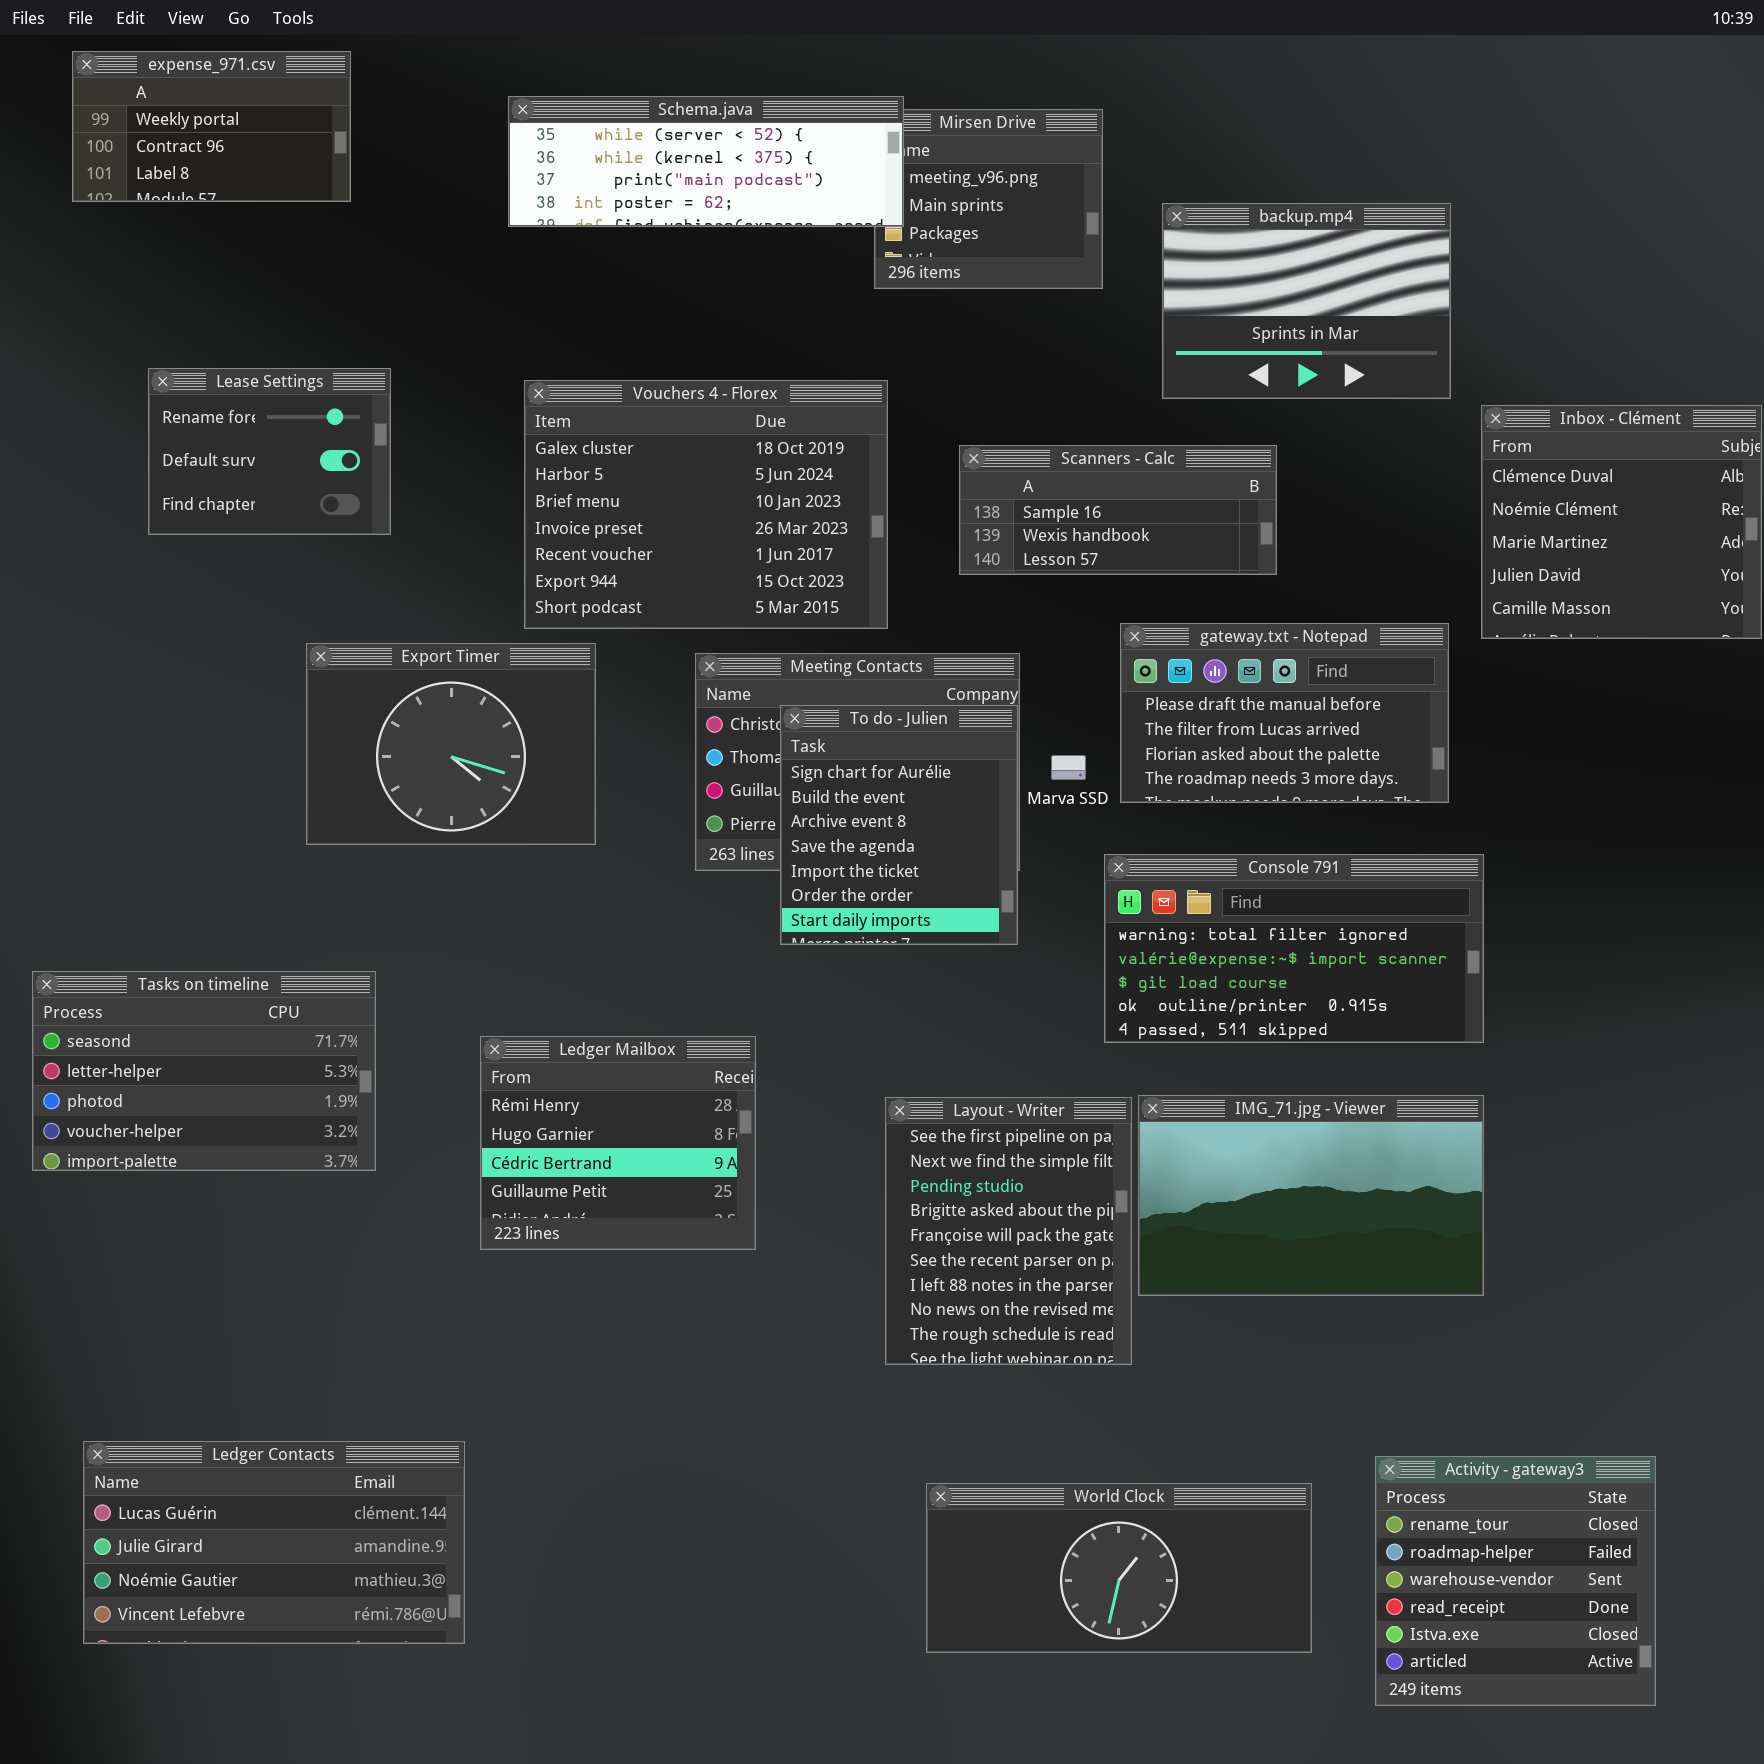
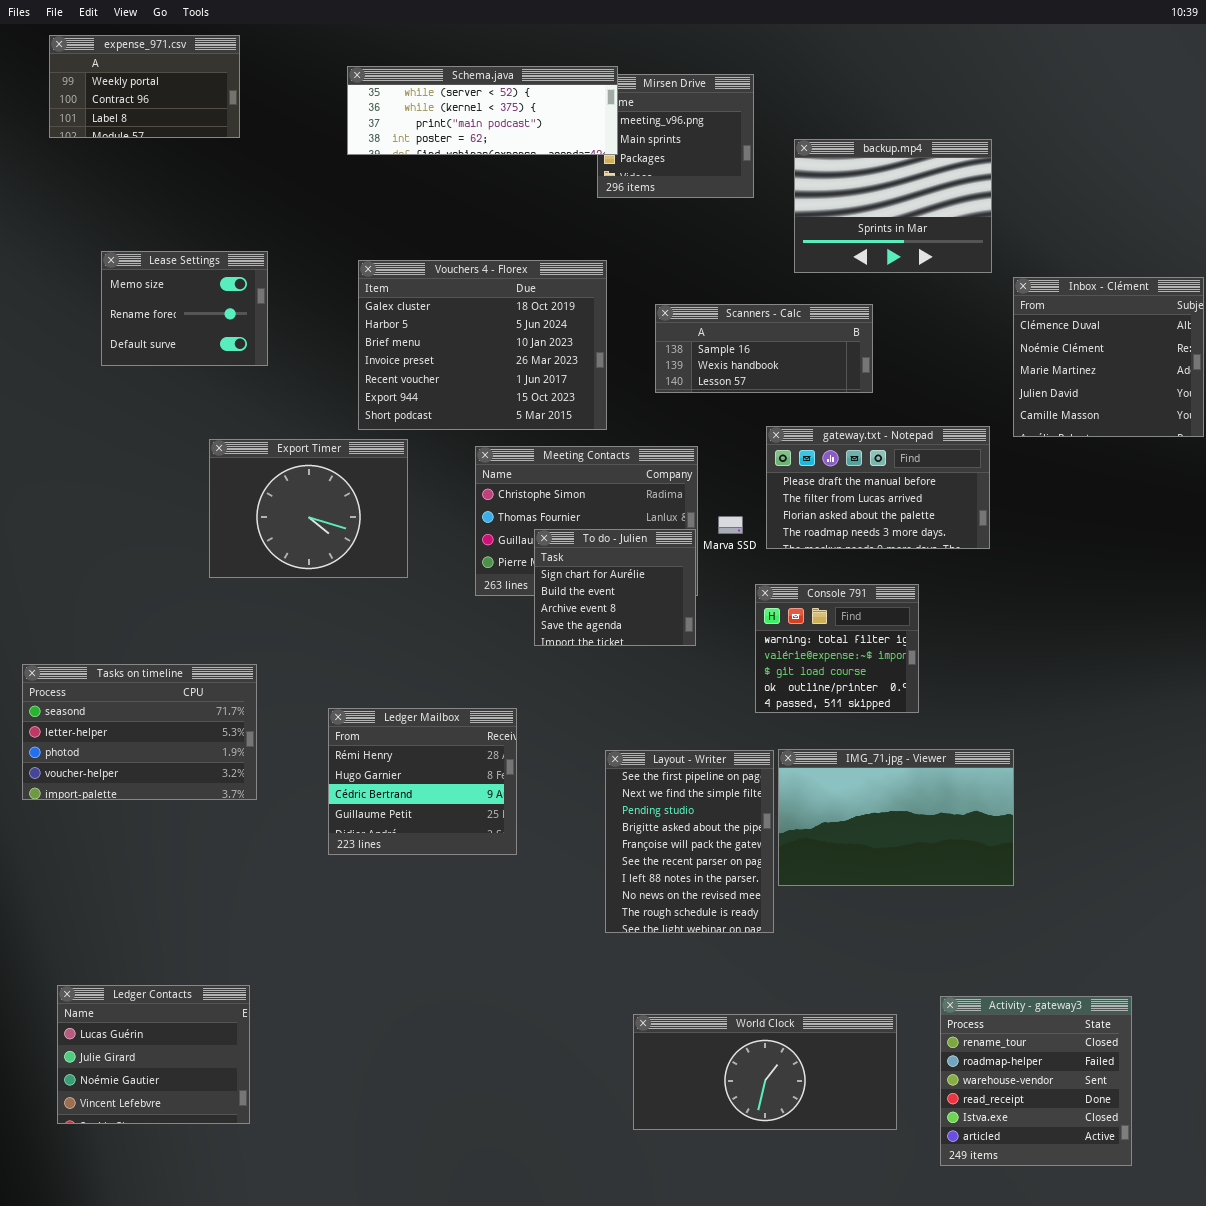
Lease Settings: [148,368,391,535] -> [101,251,268,366], scrolled up 1 row
To do - Julien: [780,705,1018,945] -> [534,529,696,646], resized
Console 791: [1104,854,1484,1043] -> [755,584,919,713], resized
Ledger Contacts: [83,1441,465,1644] -> [57,985,250,1124], resized

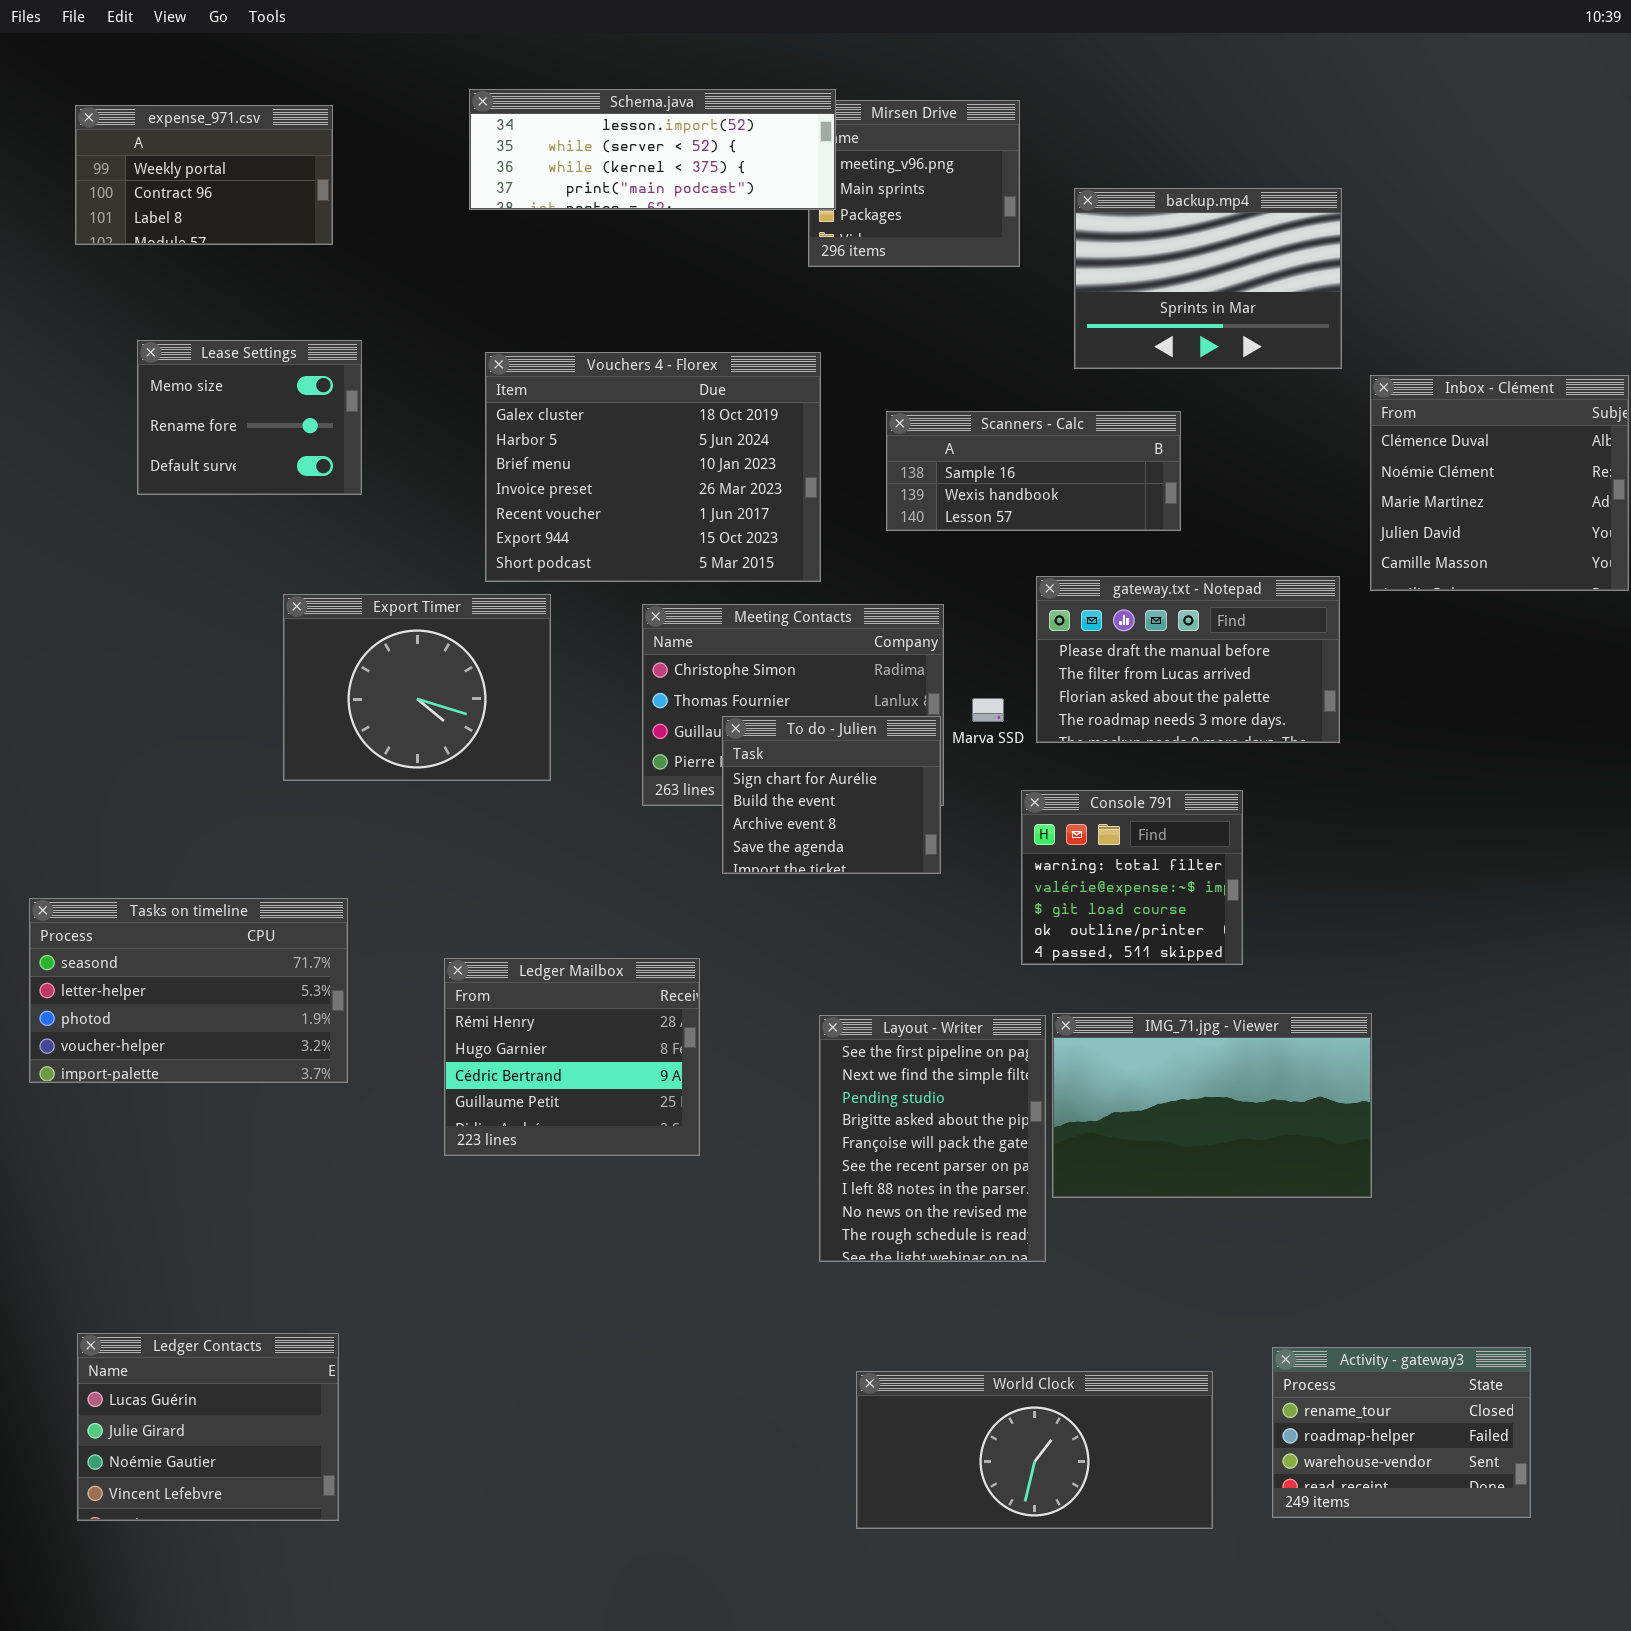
expense_971.csv: [49,35,240,138] -> [75,105,333,245], moved
Schema.java: [347,66,618,155] -> [469,89,836,210], scrolled up 1 row
Activity - gateway3: [940,996,1132,1166] -> [1272,1347,1531,1518], resized

